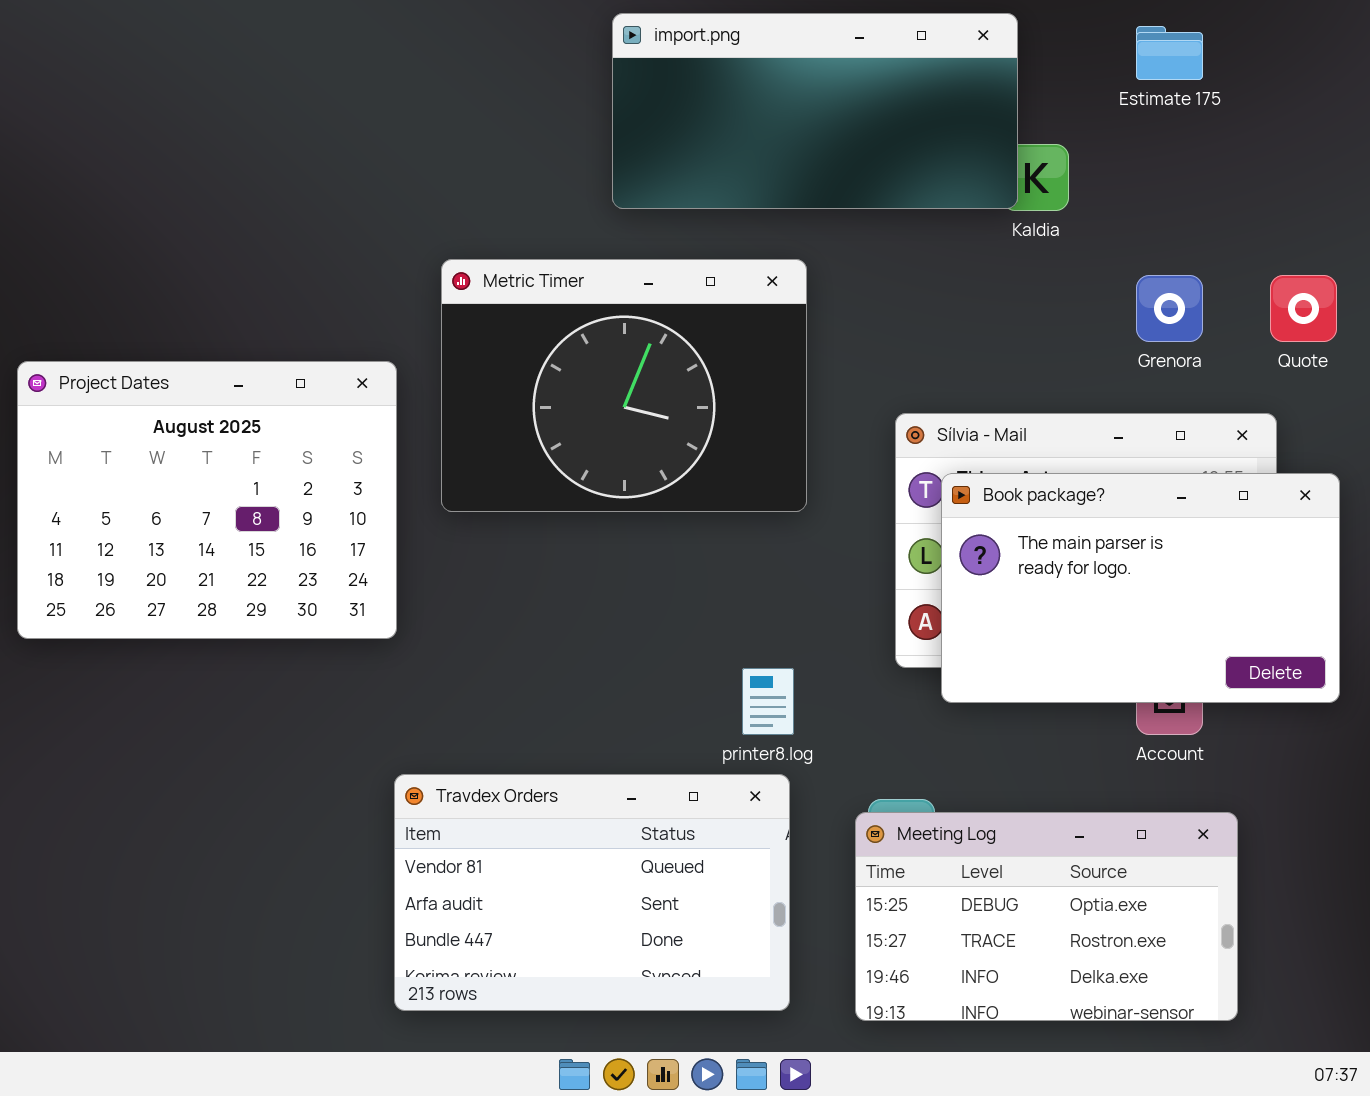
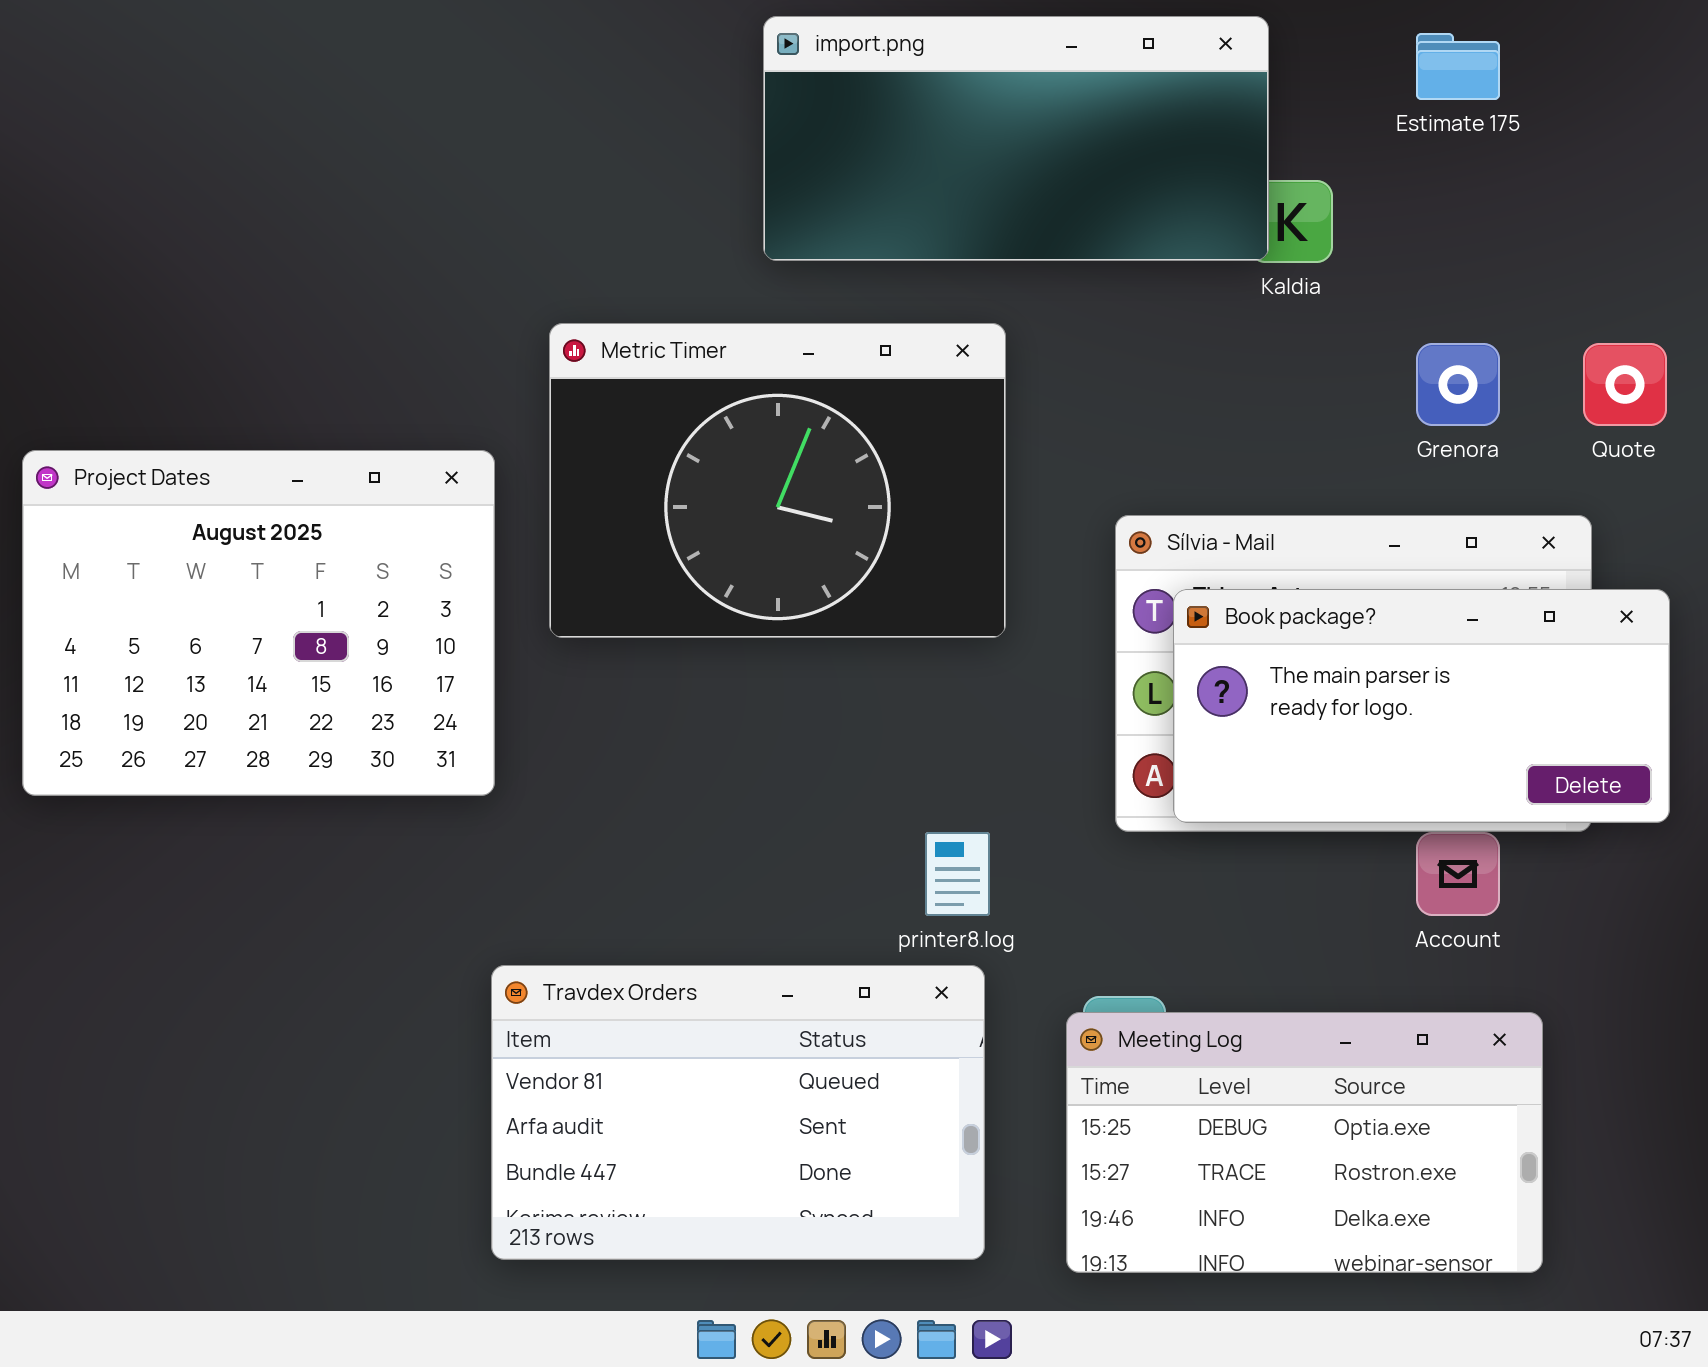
Book package?: [941,473,1340,703] -> [1173,589,1670,823], resized

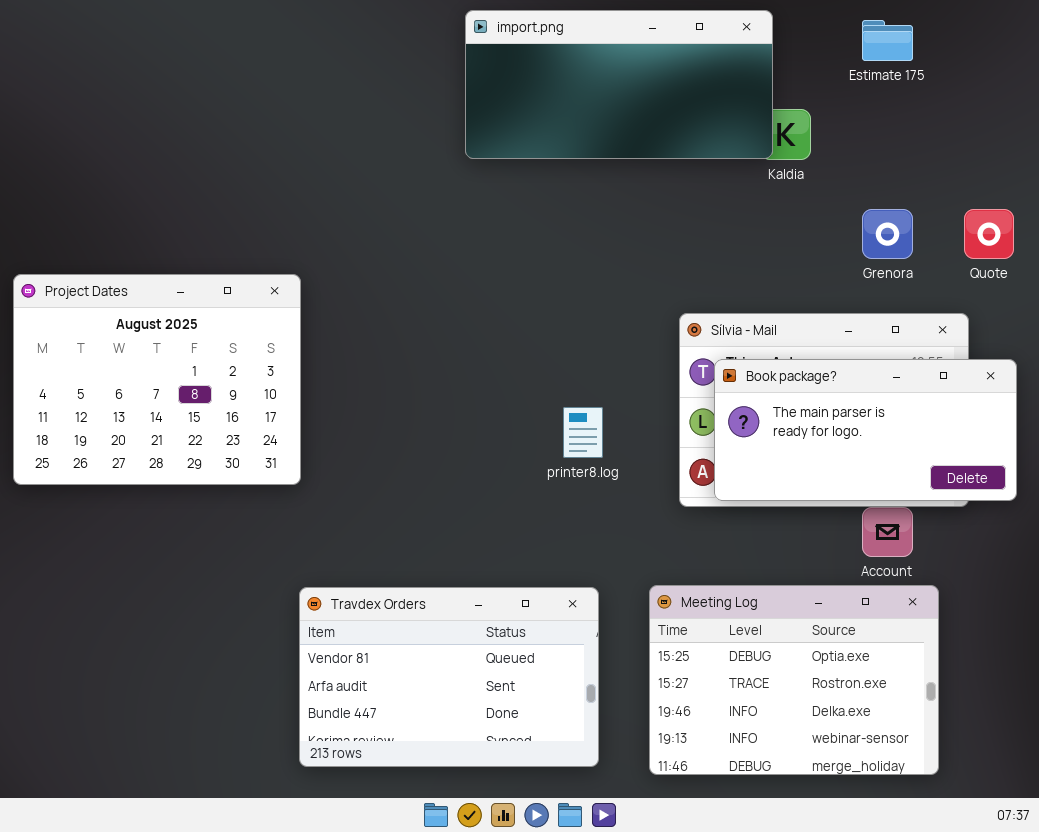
Metric Timer: [549,323,1006,638] -> none, closed
printer8.log: [925,832,990,916] -> [563,407,603,458], moved
Meeting Log: [1066,1012,1543,1273] -> [649,585,939,775], resized

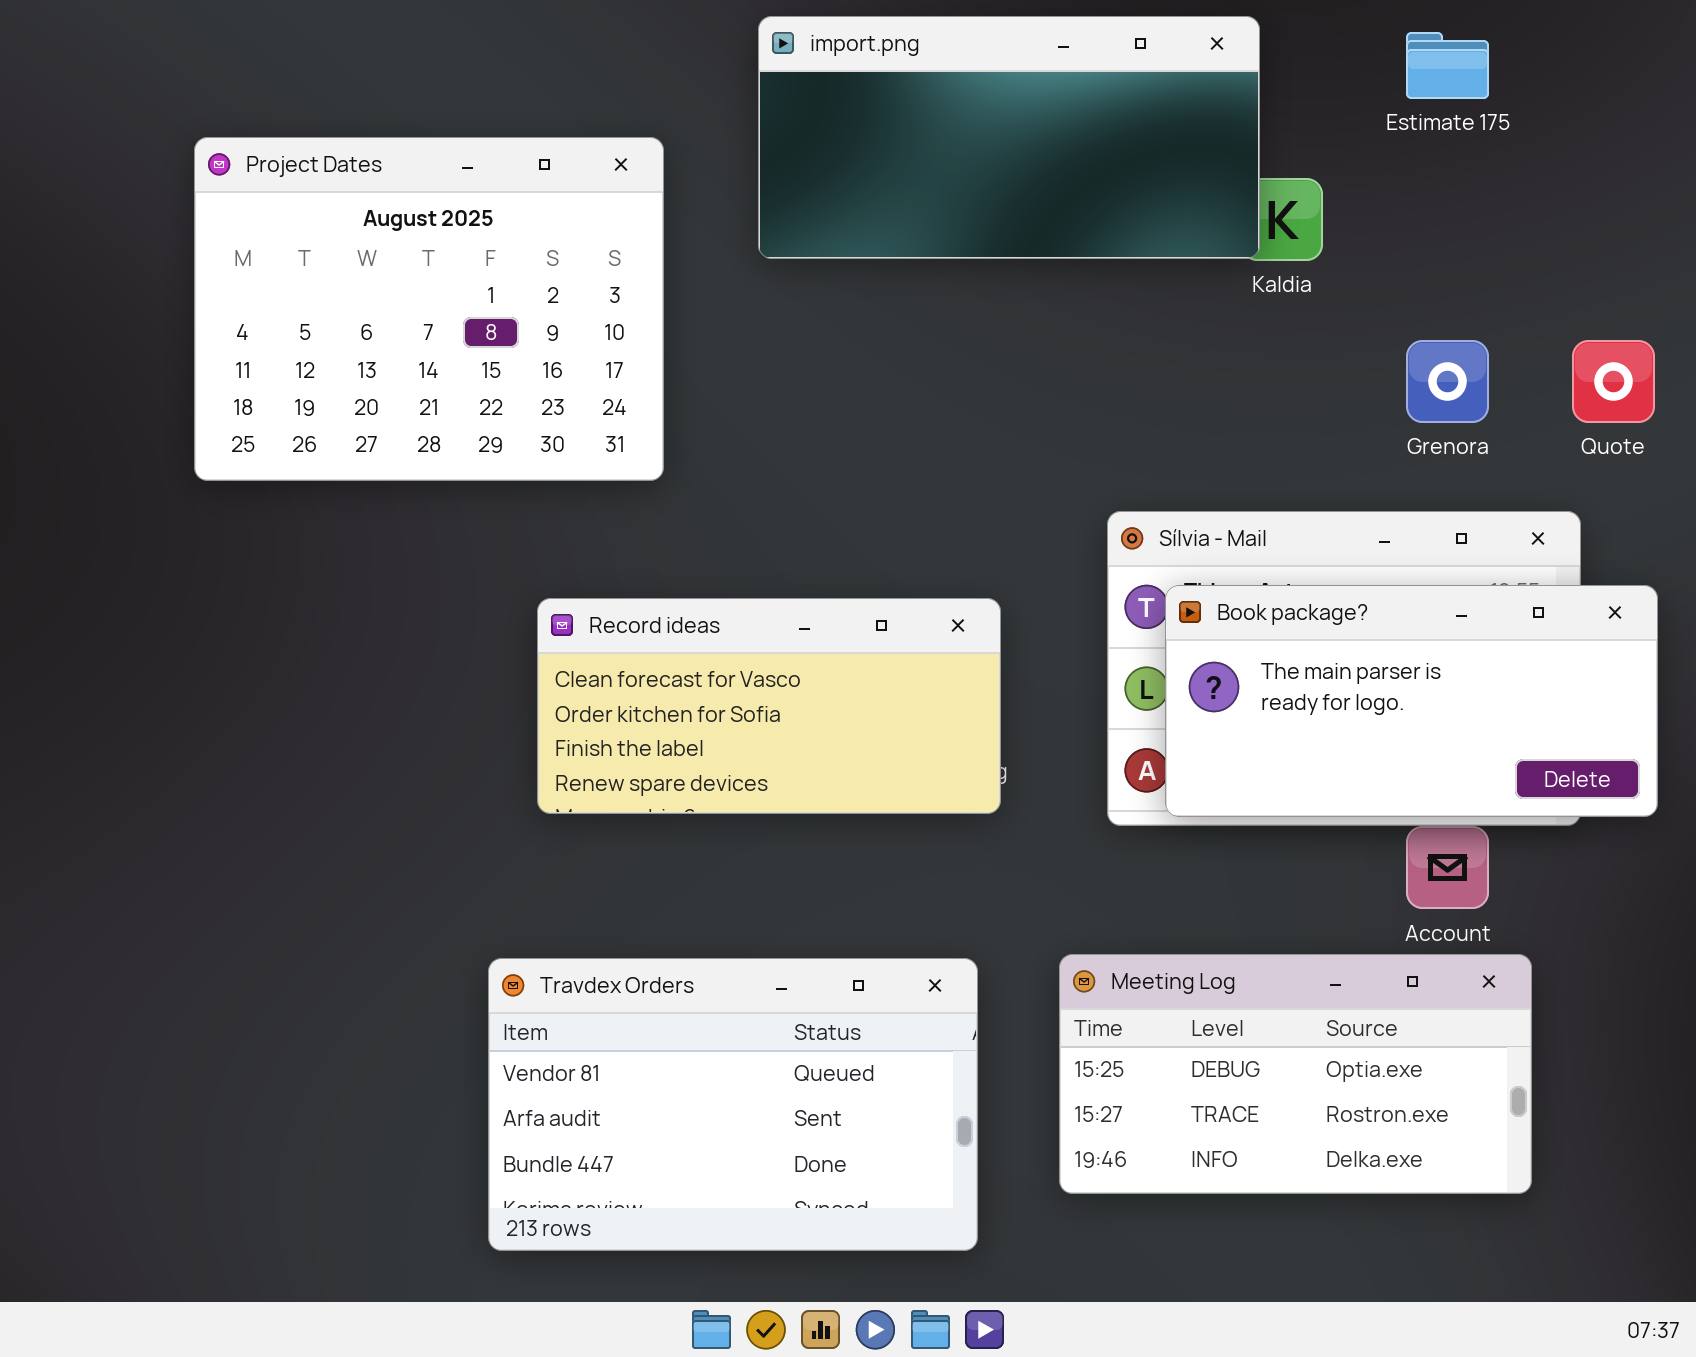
Project Dates: [13,274,301,485] -> [194,137,664,481], moved
Record ideas: none -> [537,598,1001,814], opened
Meeting Log: [649,585,939,775] -> [1059,954,1532,1194], resized

